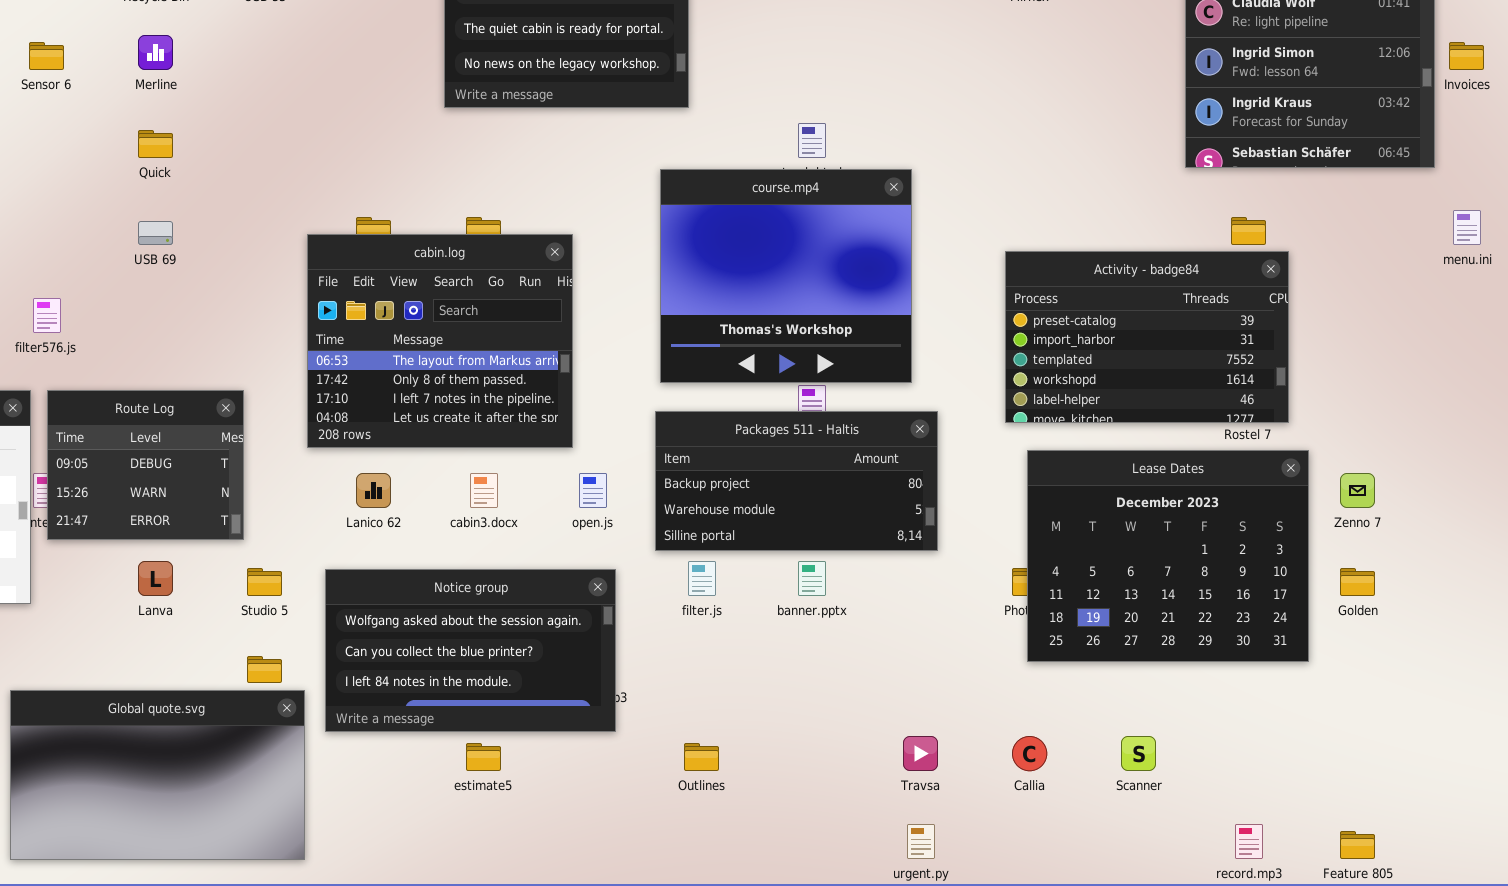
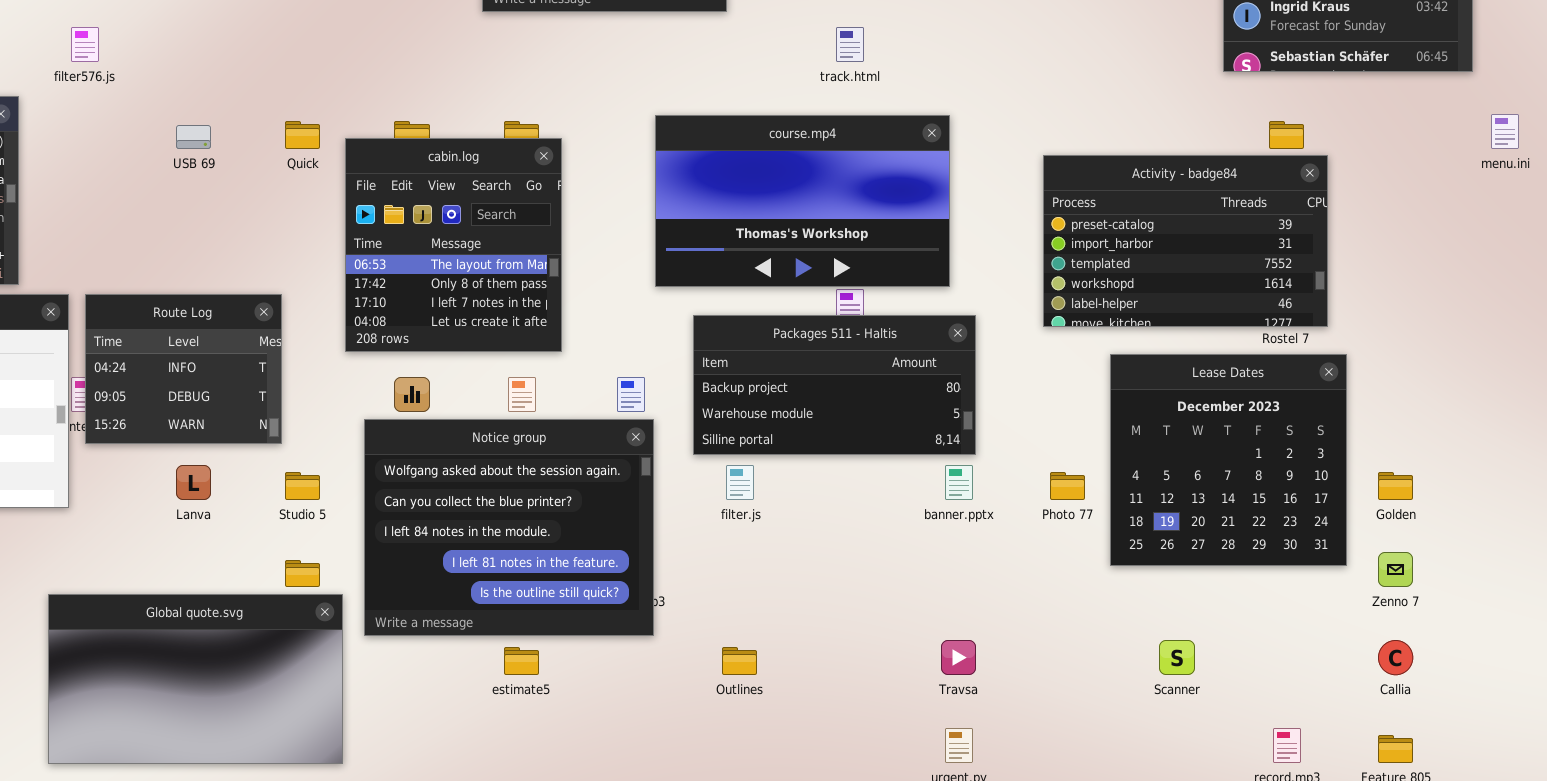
Quick: [138,130,173,158] -> [285,121,320,149], moved
course.mp4: [660,169,912,383] -> [655,115,950,287], resized
cabin.log: [307,234,573,448] -> [345,138,562,352], resized
filter576.js: [33,298,61,333] -> [71,27,99,62], moved
Route Log: [47,390,244,540] -> [85,294,282,444], scrolled up 1 row
Lease Dates: [1027,450,1309,662] -> [1110,354,1347,566], resized
Zenno 7: [1340,473,1375,508] -> [1378,552,1413,587], moved
banner.pptx: [798,561,826,596] -> [945,465,973,500], moved
Notice group: [325,569,616,732] -> [364,419,654,636], resized
Callia: [1012,736,1047,771] -> [1378,640,1413,675], moved

